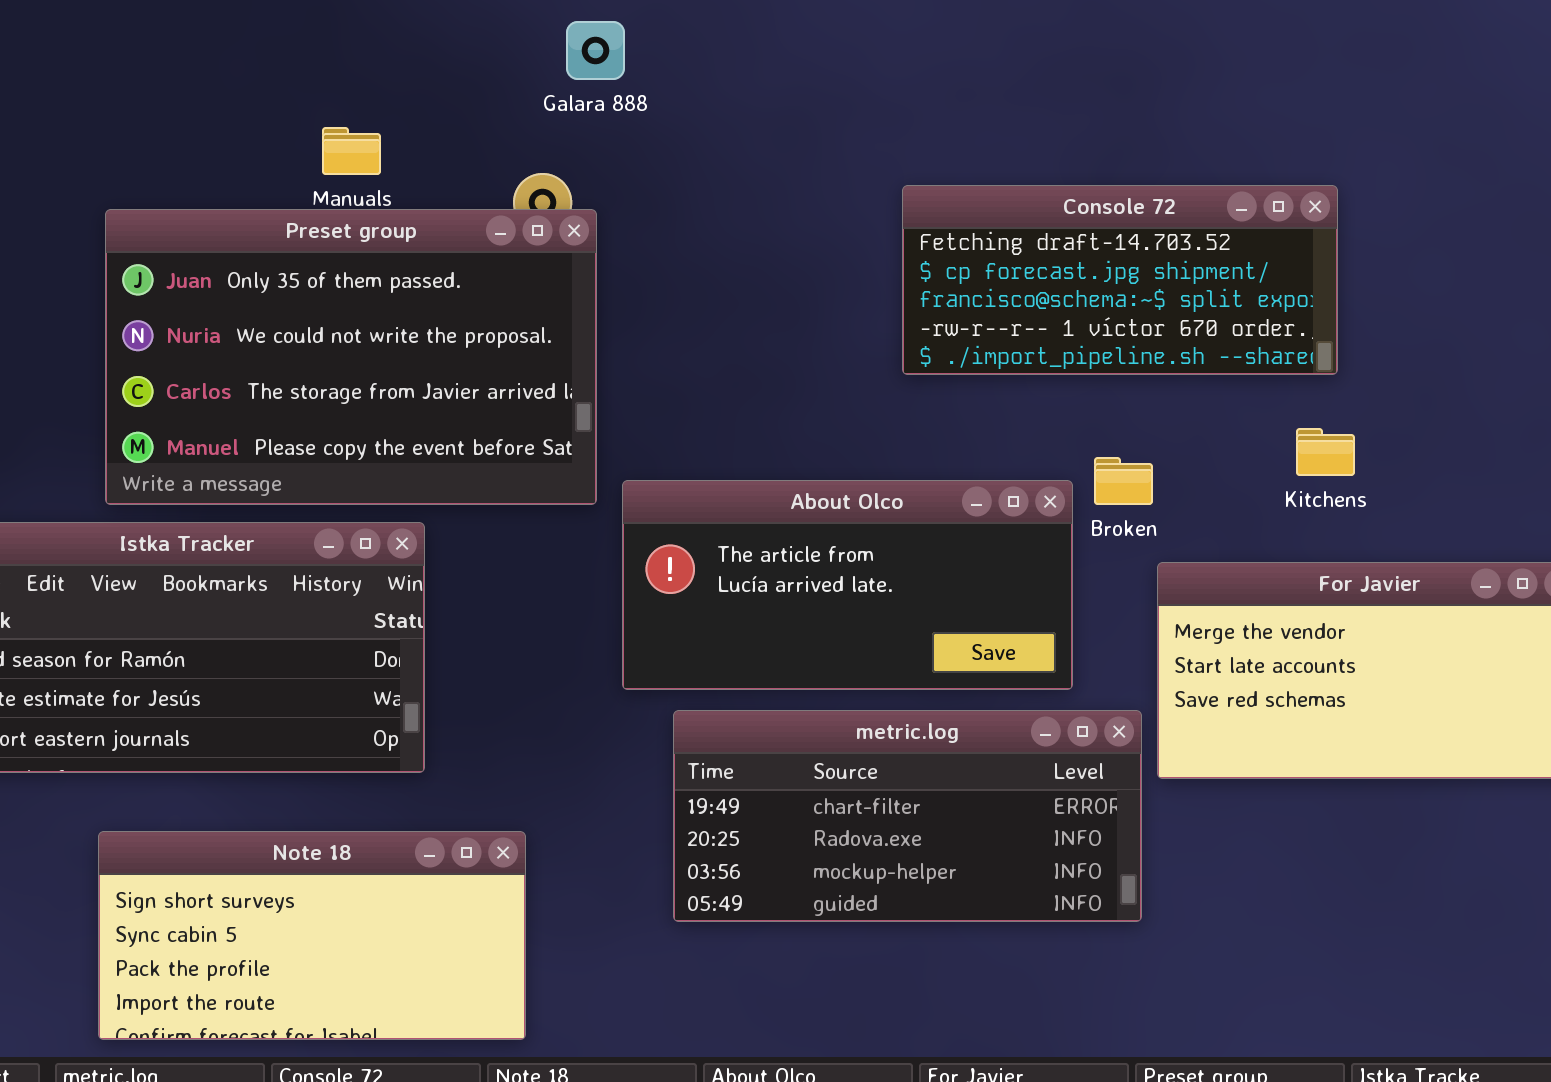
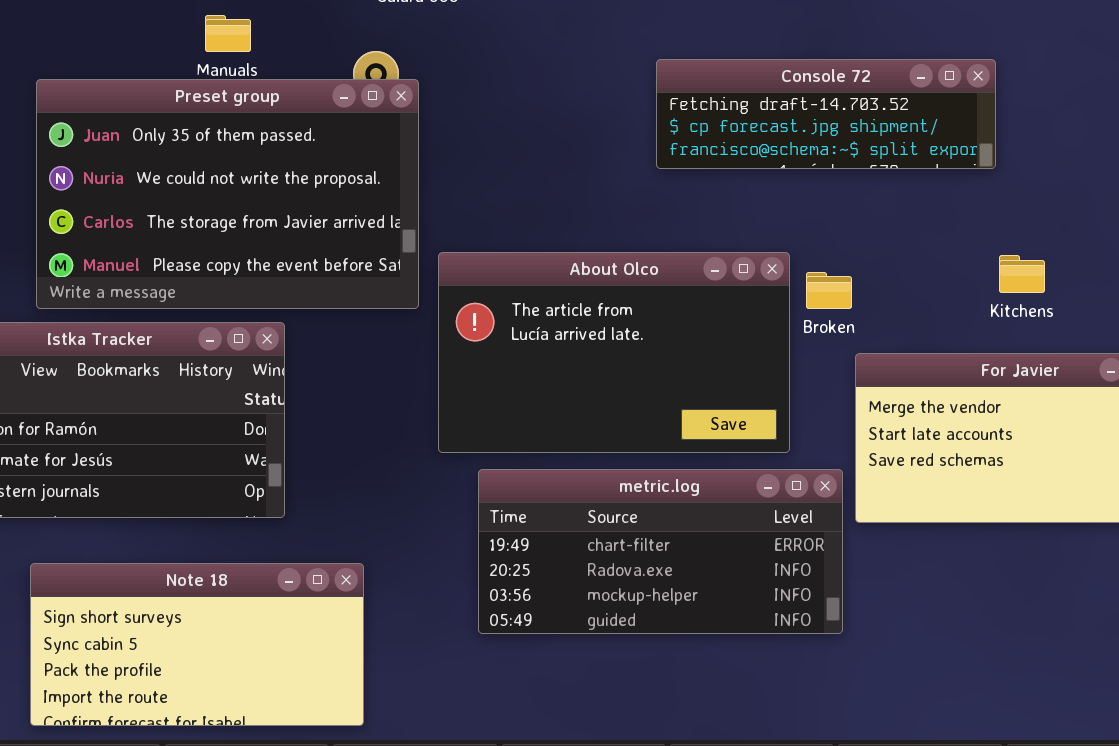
Console 72: [902,185,1338,375] -> [656,59,996,169], resized
Kitchens: [1296,428,1355,476] -> [999,255,1045,293], moved
About Olco: [622,480,1073,690] -> [438,252,790,453], resized

